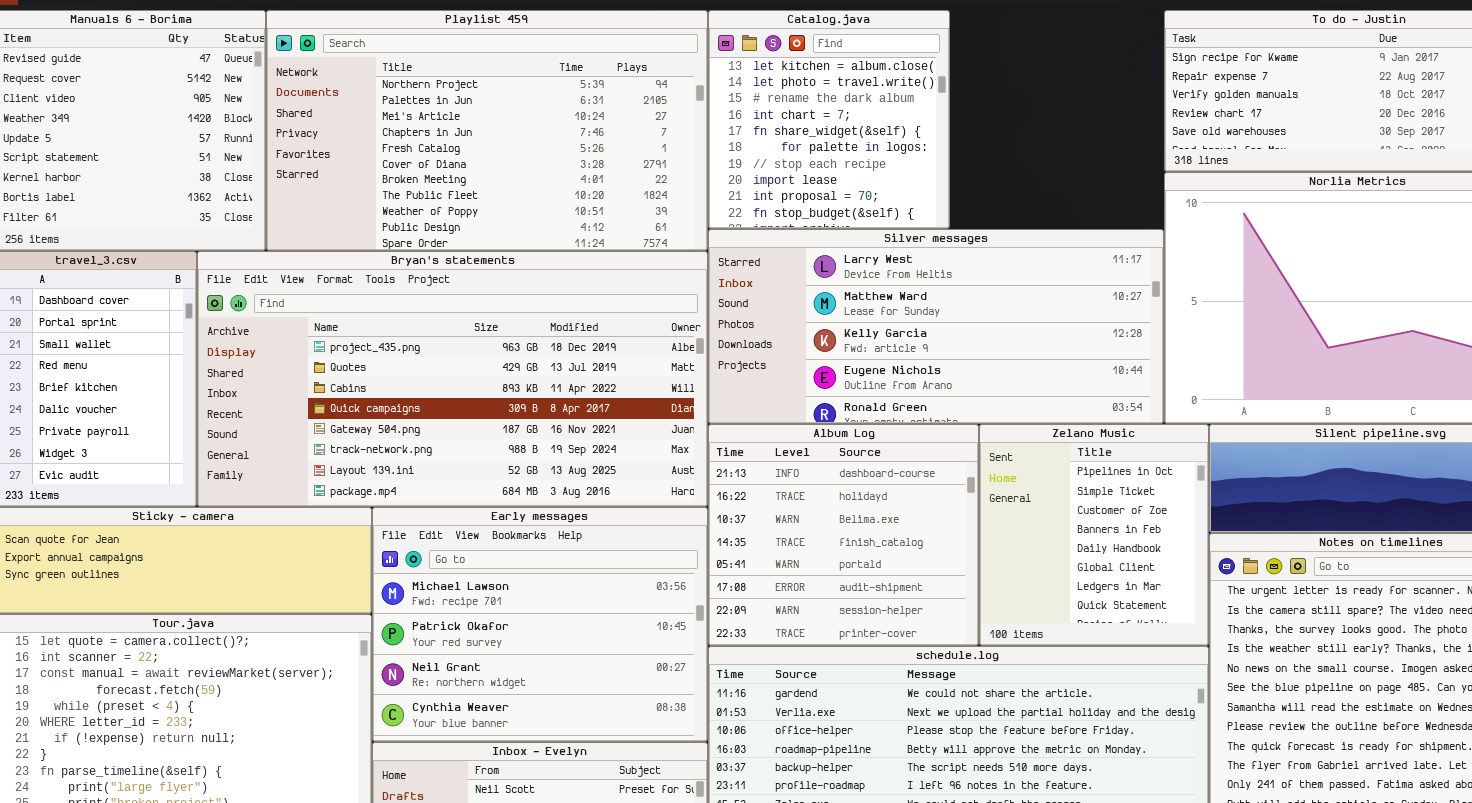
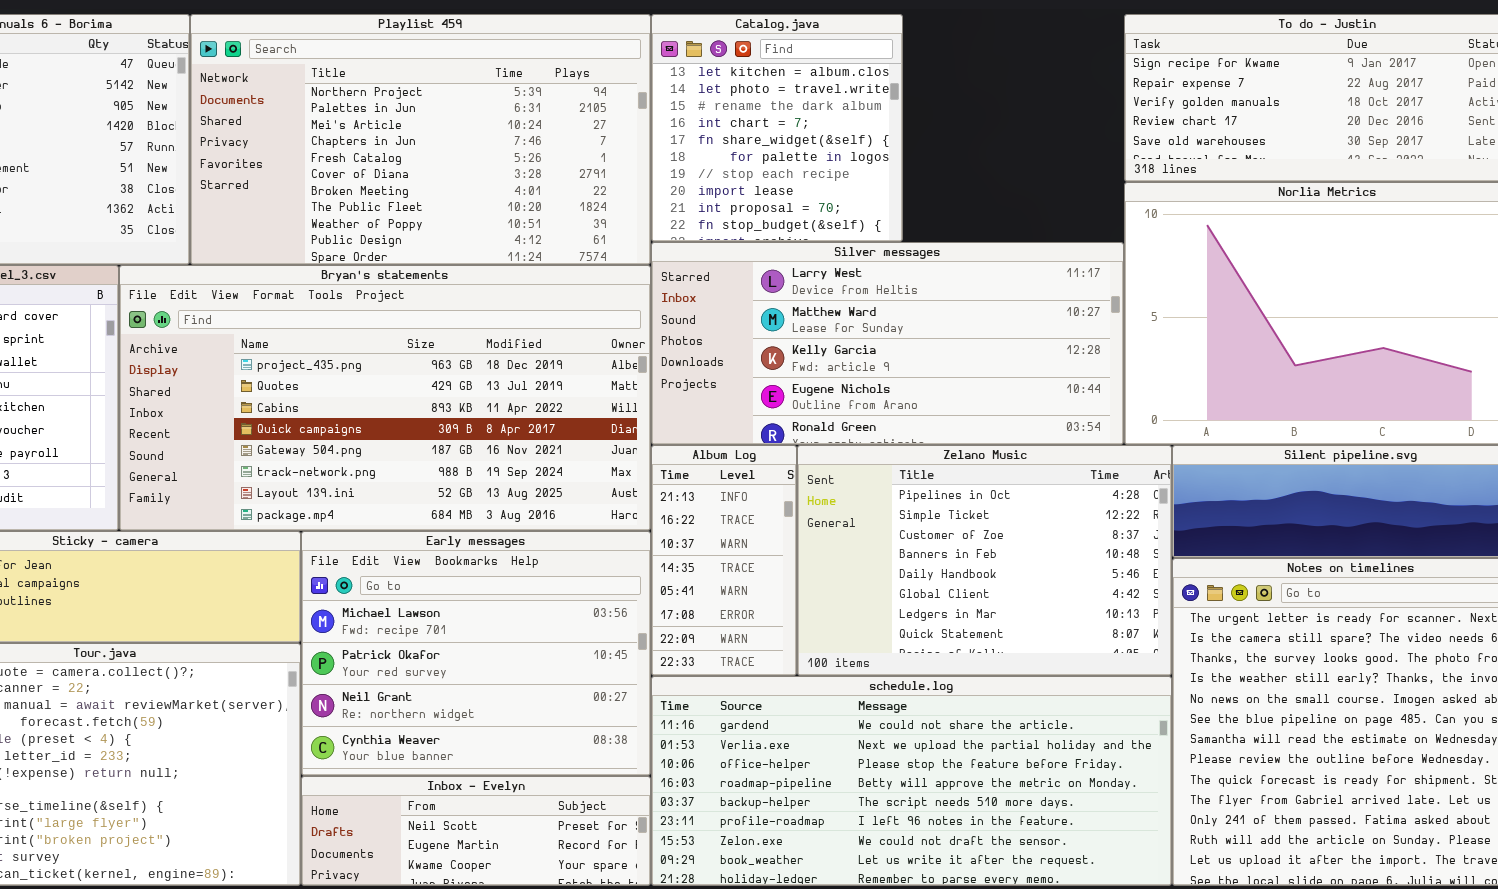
Album Log: [708,424,979,646] -> [651,445,797,676], resized
Zelano Music: [979,424,1209,646] -> [797,445,1172,676], resized

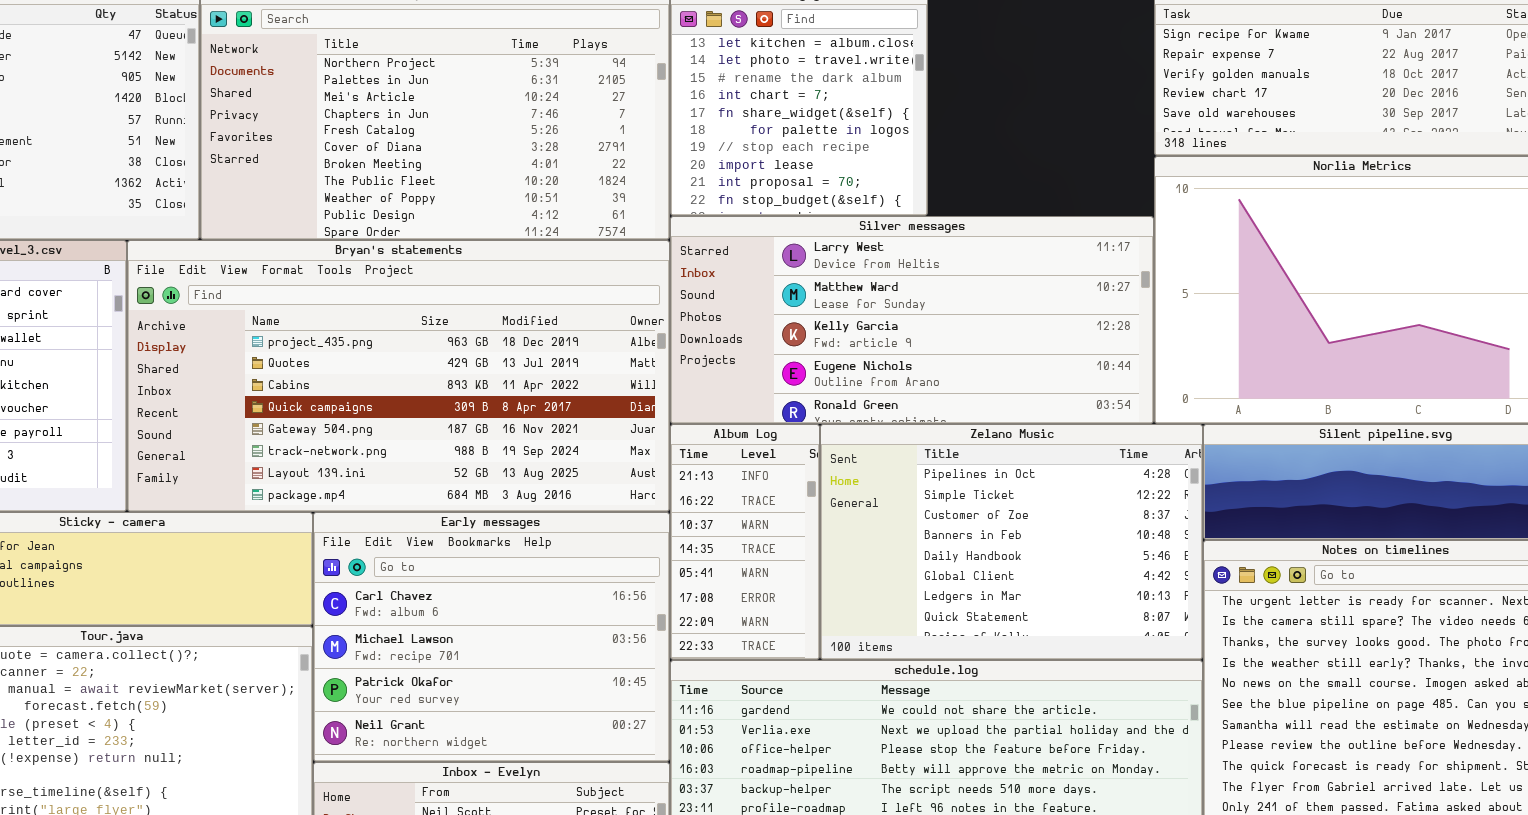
Early messages: [301,531,651,776] -> [313,512,670,762], scrolled up 1 row

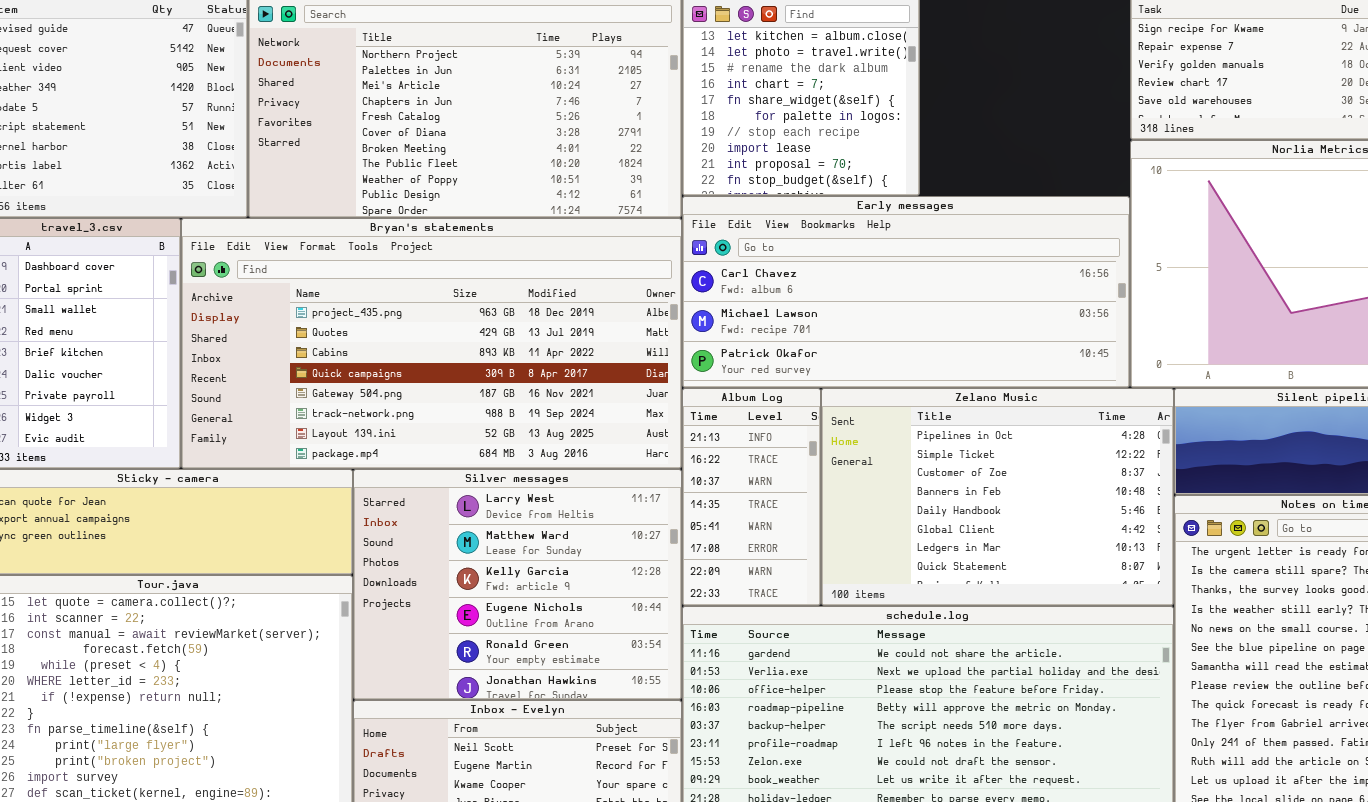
Silver messages: [670,216,1154,424] -> [353,469,682,700], moved, resized
Early messages: [313,512,670,762] -> [682,196,1130,388], moved, resized

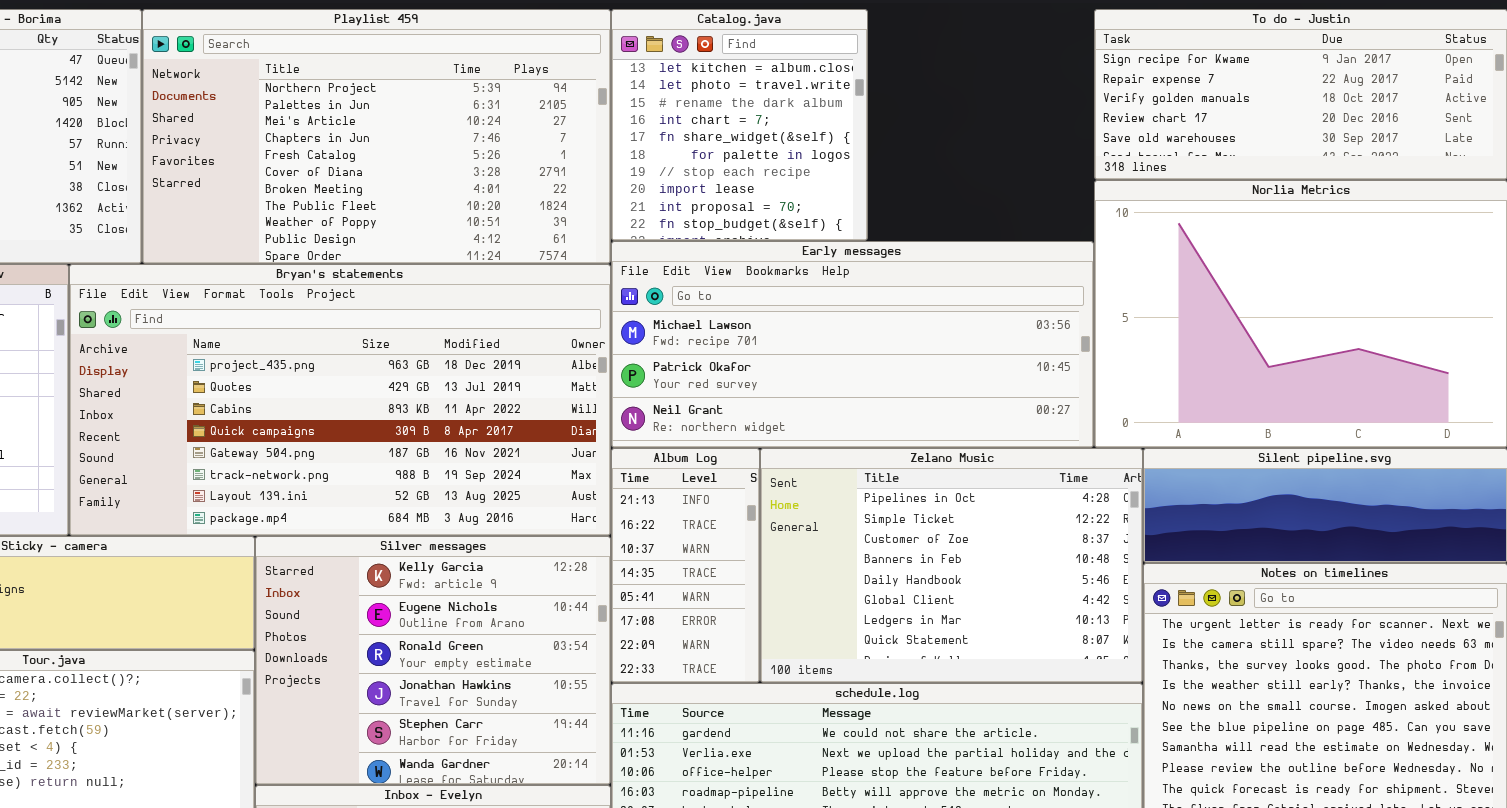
Early messages: [682,196,1130,388] -> [611,241,1094,448], scrolled down 1 row
Silver messages: [353,469,682,700] -> [255,536,611,785], scrolled down 2 rows

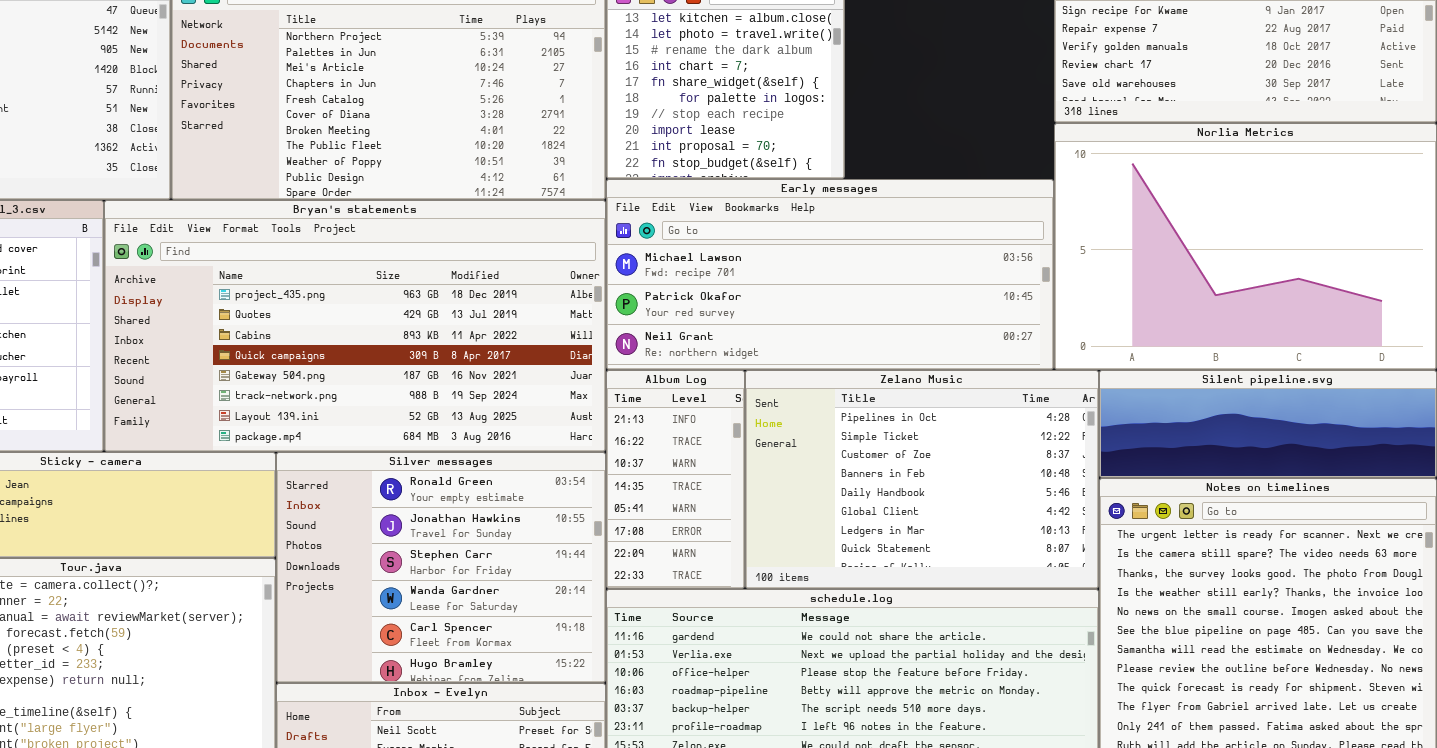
Silver messages: [255,536,611,785] -> [276,452,606,683], scrolled down 2 rows

